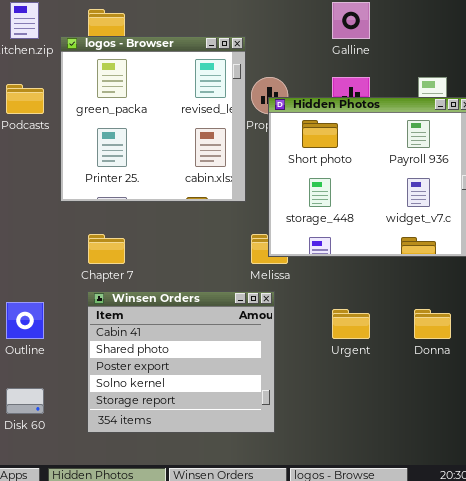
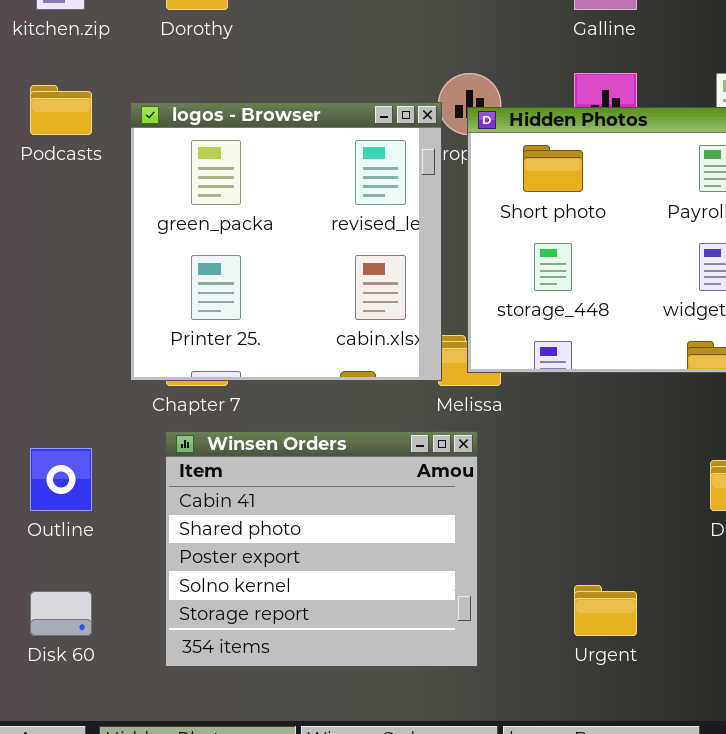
logos - Browser: [60,36,246,202] -> [130,102,442,381], moved
Urgent: [332,309,370,339] -> [574,585,637,636], moved

